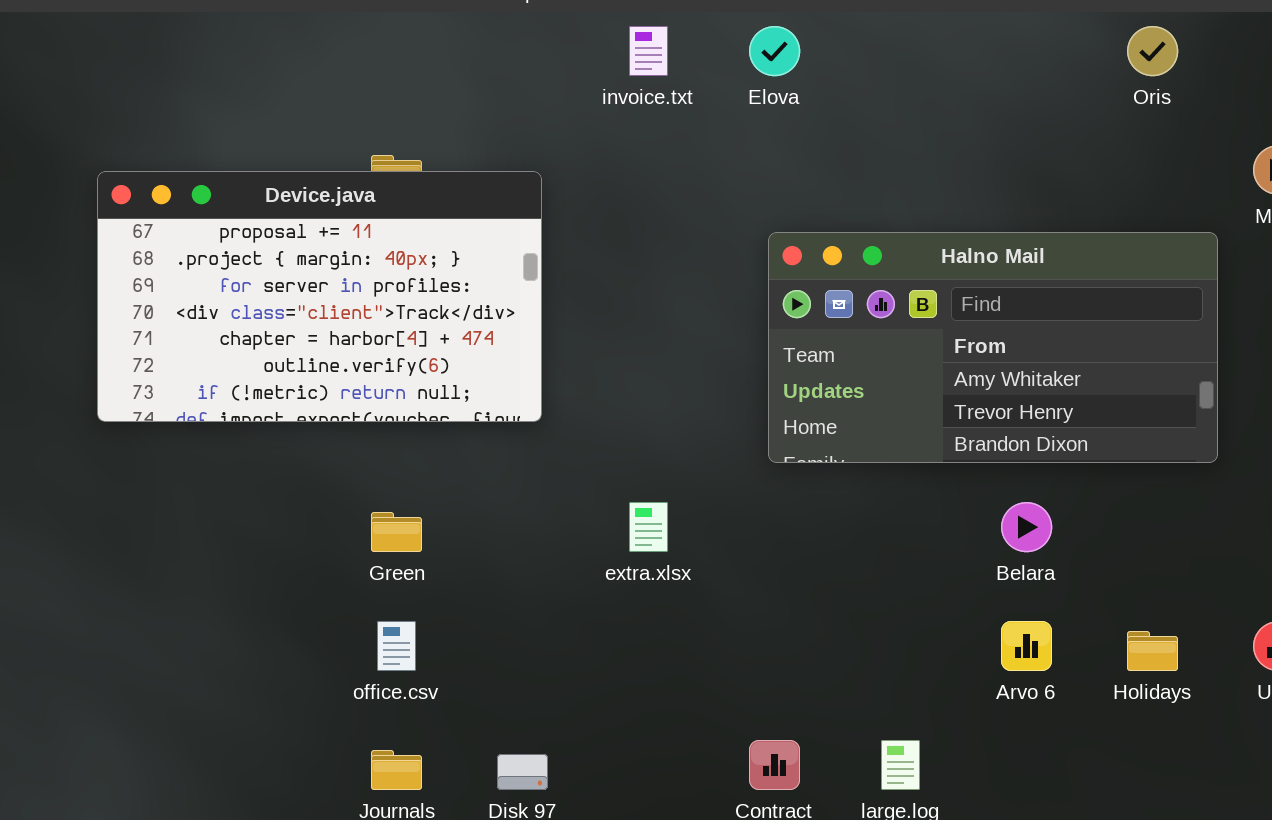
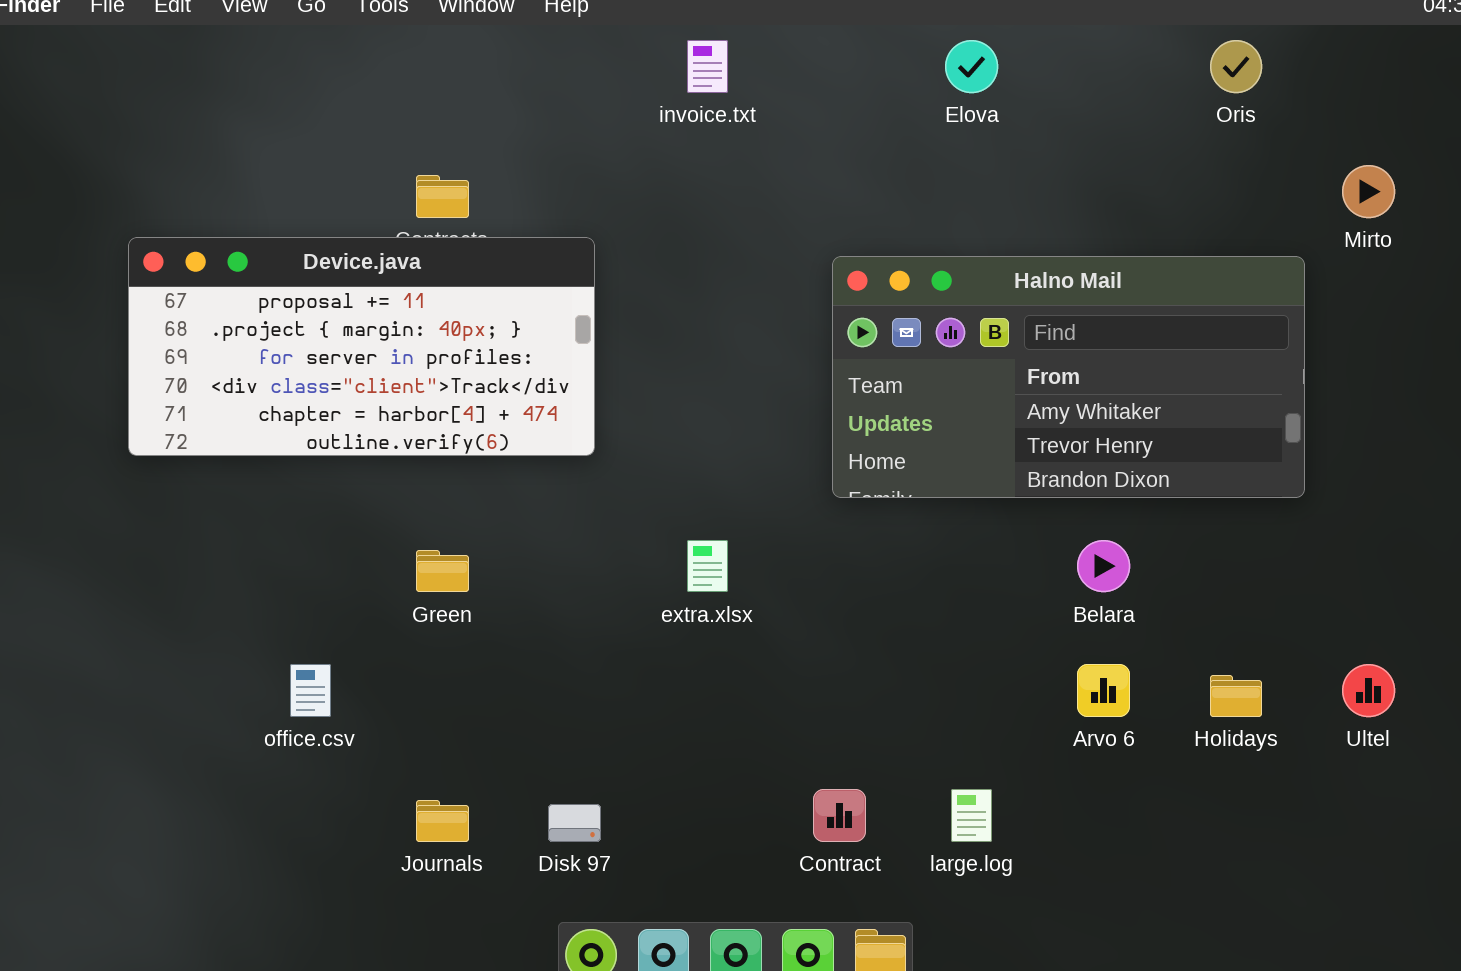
Elova: [749,26,800,76] -> [945,40,998,93], moved
Device.java: [97,171,542,422] -> [128,237,595,456], resized
office.csv: [377,621,416,671] -> [290,664,331,717], moved

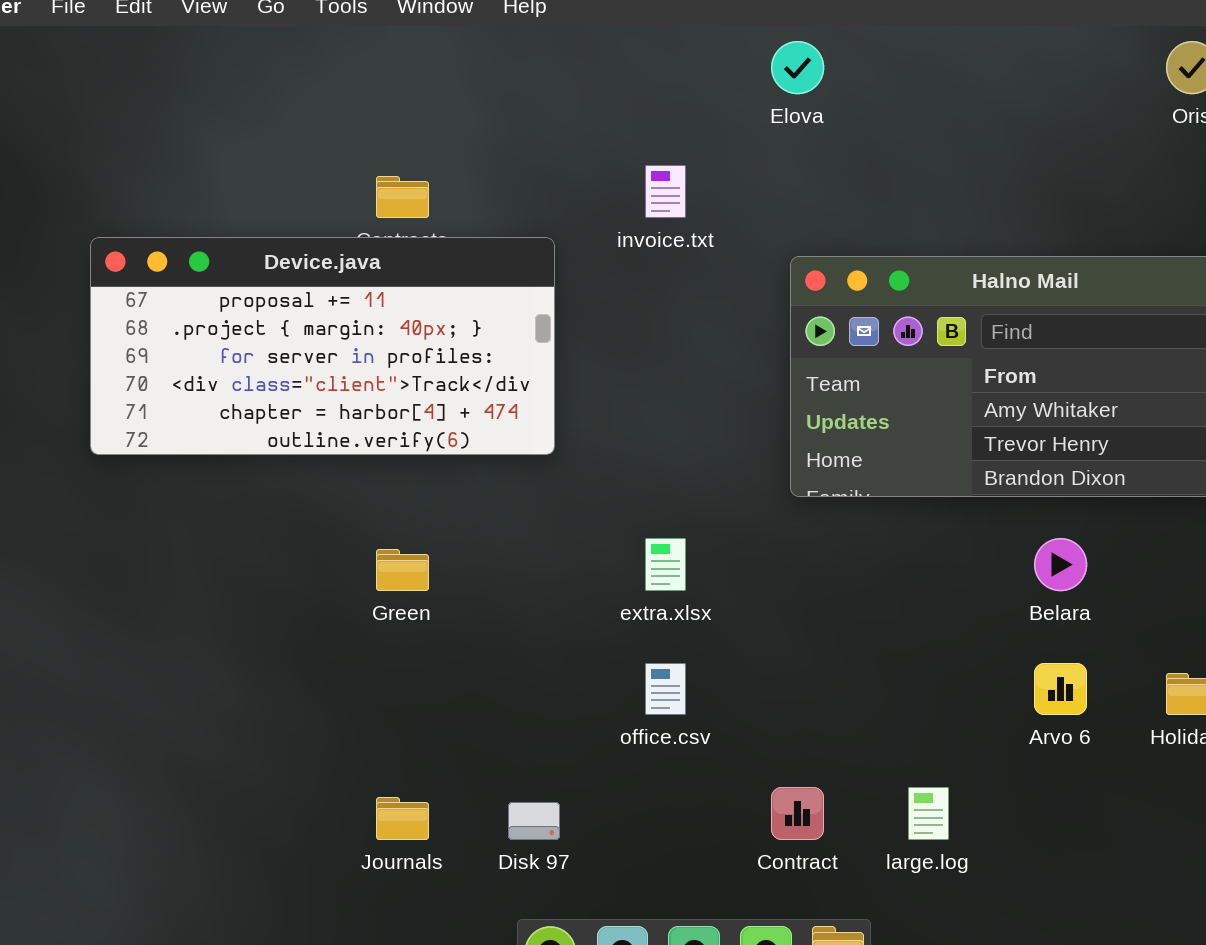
invoice.txt: [687,40,728,93] -> [645,165,686,218], moved
Elova: [945,40,998,93] -> [771,41,824,94], moved
office.csv: [290,664,331,717] -> [645,663,686,715], moved

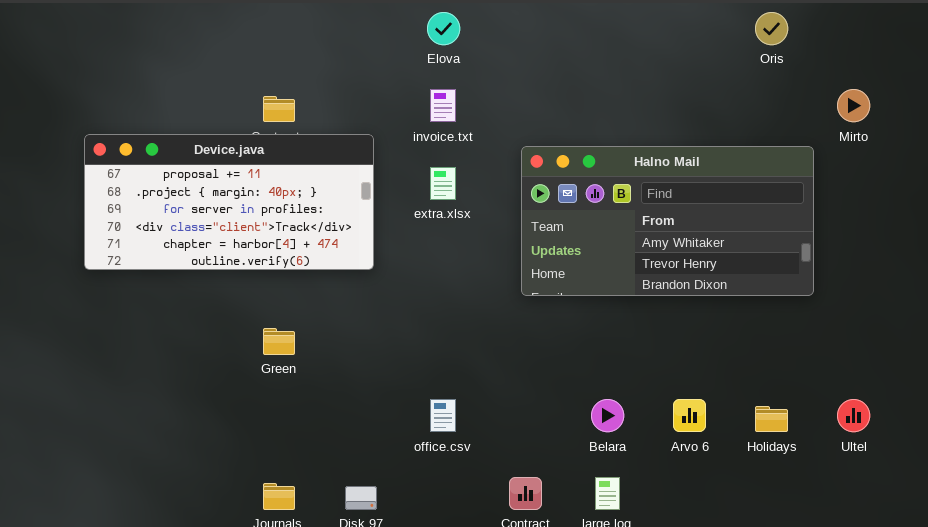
Elova: [771,41,824,94] -> [427,12,460,45], moved
extra.xlsx: [645,538,686,591] -> [430,167,456,200], moved
Belara: [1034,538,1087,591] -> [591,399,624,432], moved

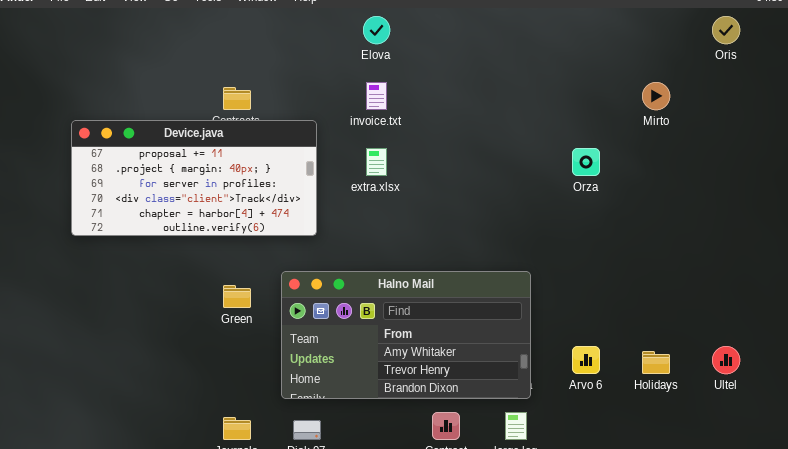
Oris: [755,12,788,45] -> [712,16,740,44], moved
Mirto: [837,89,870,122] -> [642,82,670,110], moved
Halno Mail: [521,146,814,296] -> [281,271,531,399], moved

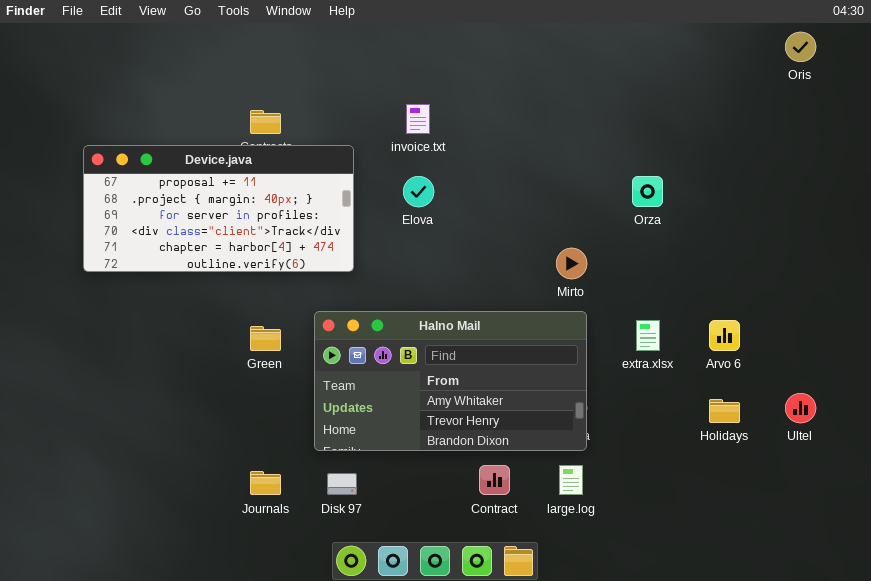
Elova: [363,16,390,44] -> [403,176,434,207], moved
Mirto: [642,82,670,110] -> [556,248,587,279], moved
extra.xlsx: [366,148,387,176] -> [636,320,660,351], moved
Arvo 6: [572,346,600,374] -> [709,320,740,351], moved

